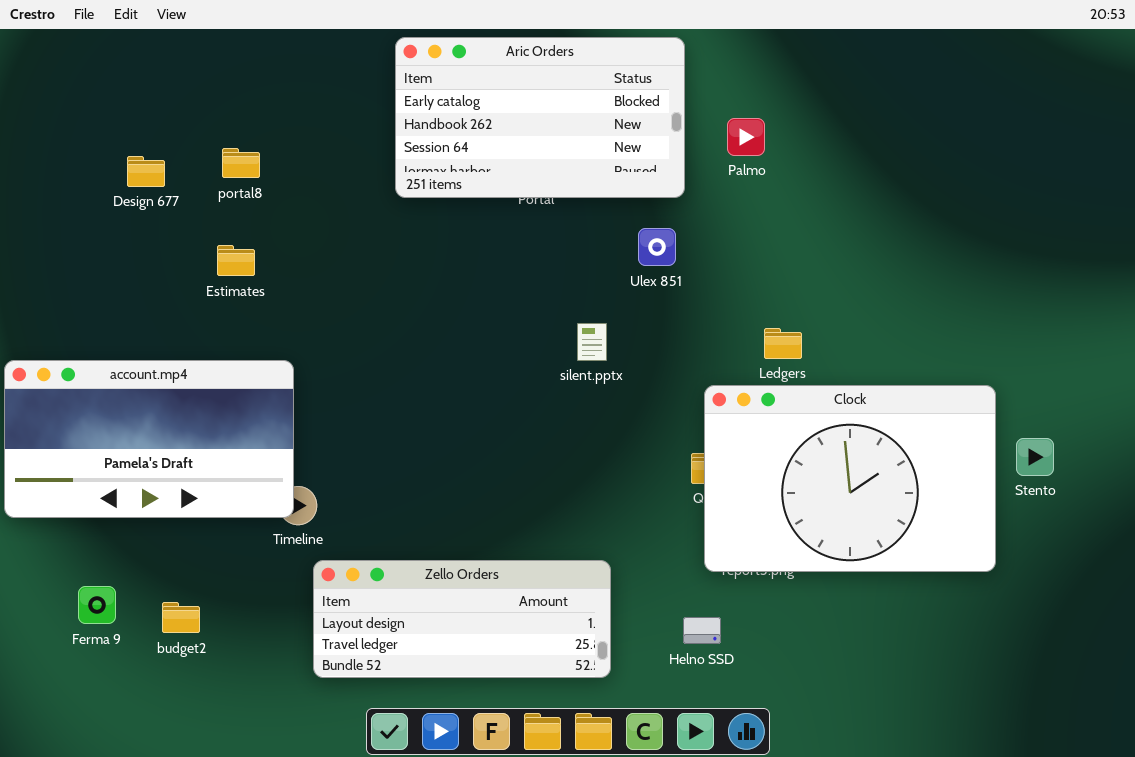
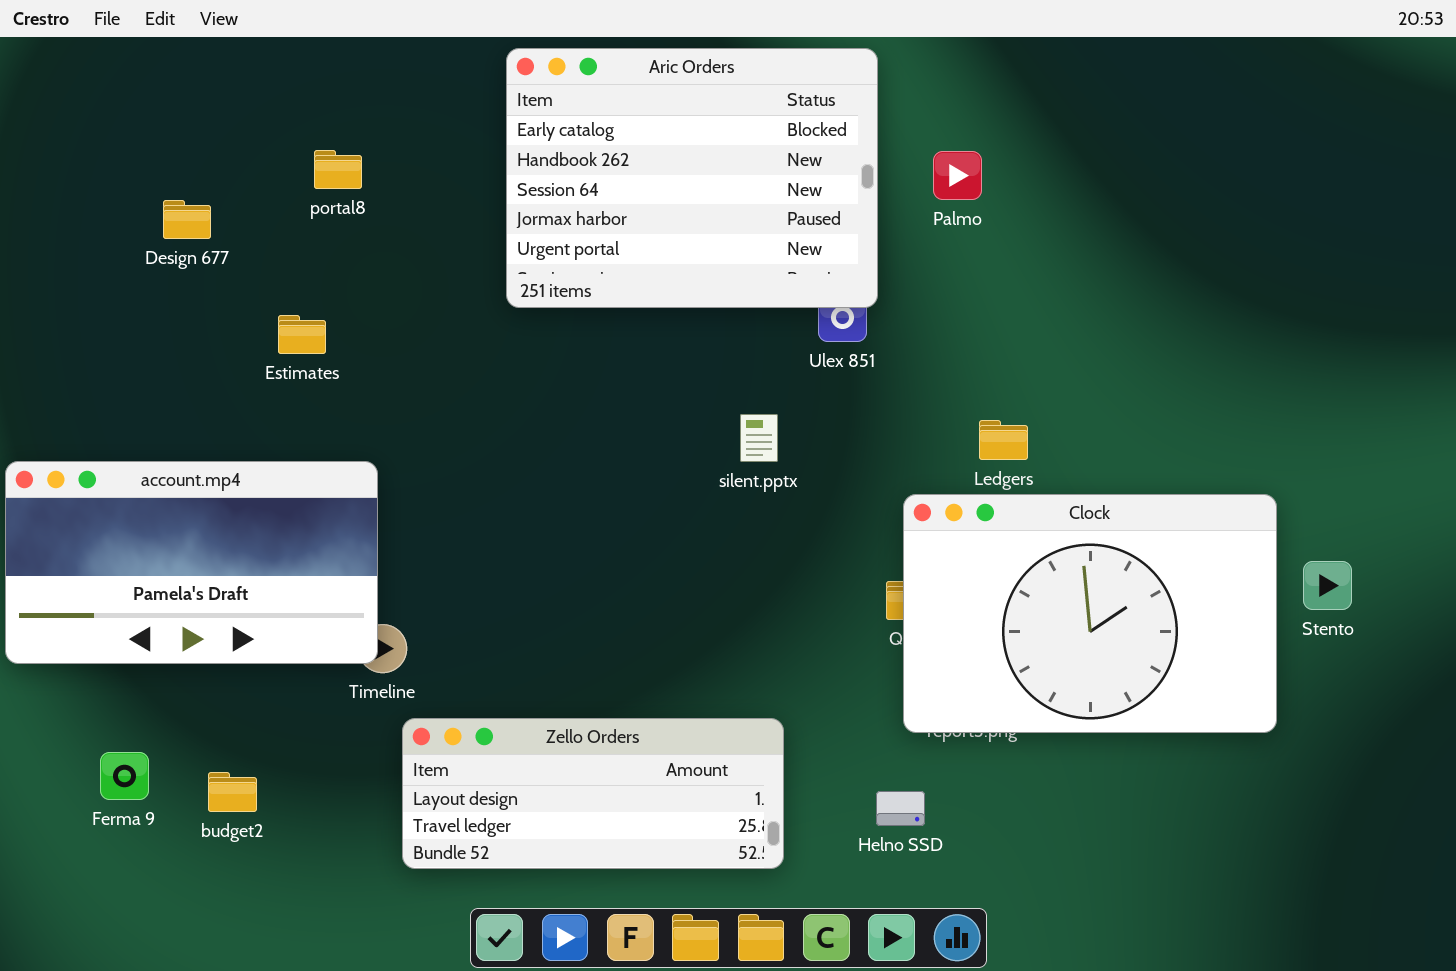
Aric Orders: [395,37,685,198] -> [506,48,878,308], resized
portal8: [222,148,260,178] -> [314,150,362,189], moved

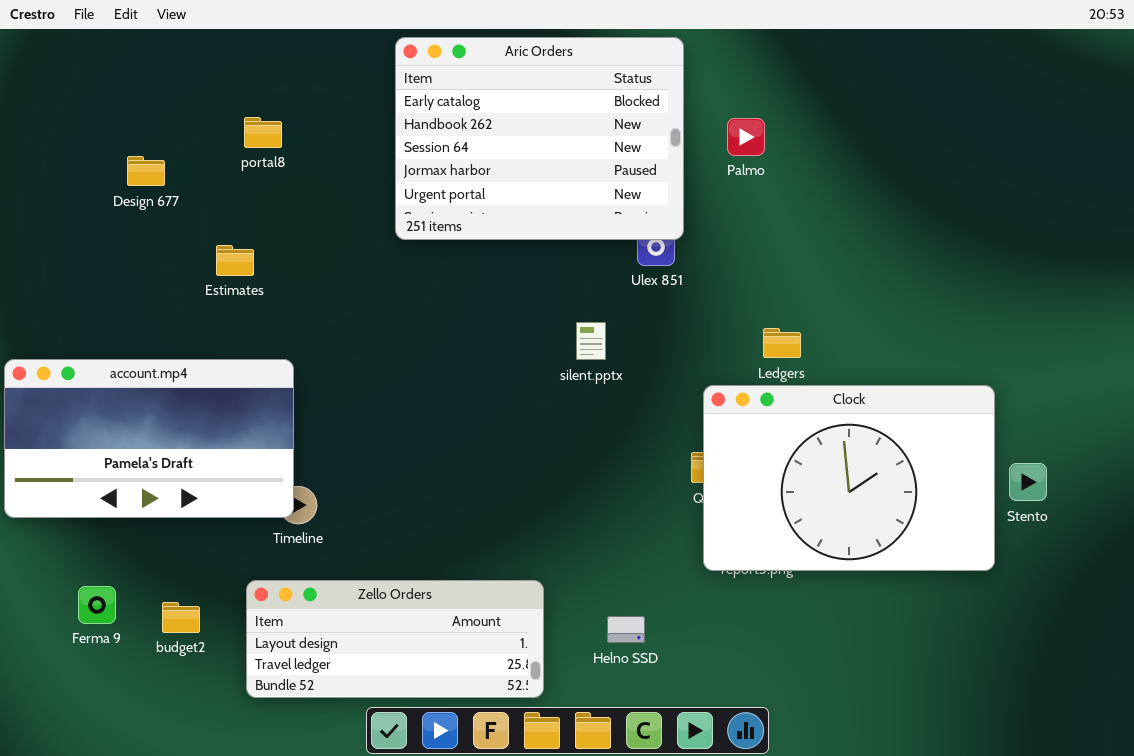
Stento: [1303,561,1352,610] -> [1009,463,1047,501], moved
Zello Orders: [402,718,784,869] -> [246,580,544,698], moved
Helno SSD: [876,791,925,826] -> [607,616,645,643], moved

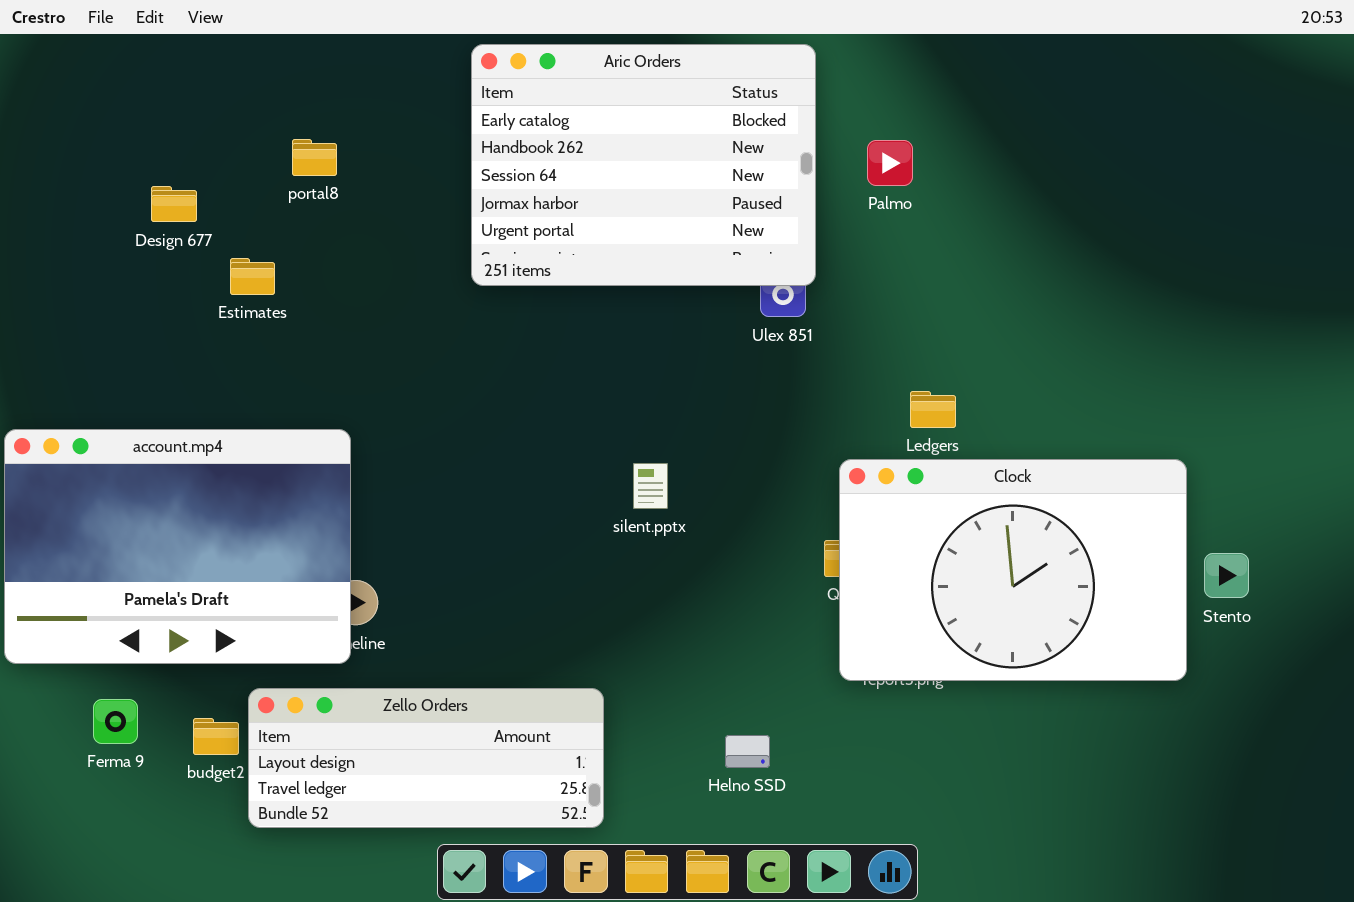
Estimates: [216,245,254,276] -> [230,258,275,295], moved
silent.pptx: [576,322,606,360] -> [633,463,668,509], moved
account.mp4: [4,359,294,518] -> [4,429,351,664], resized
Zello Orders: [246,580,544,698] -> [248,688,604,828], moved

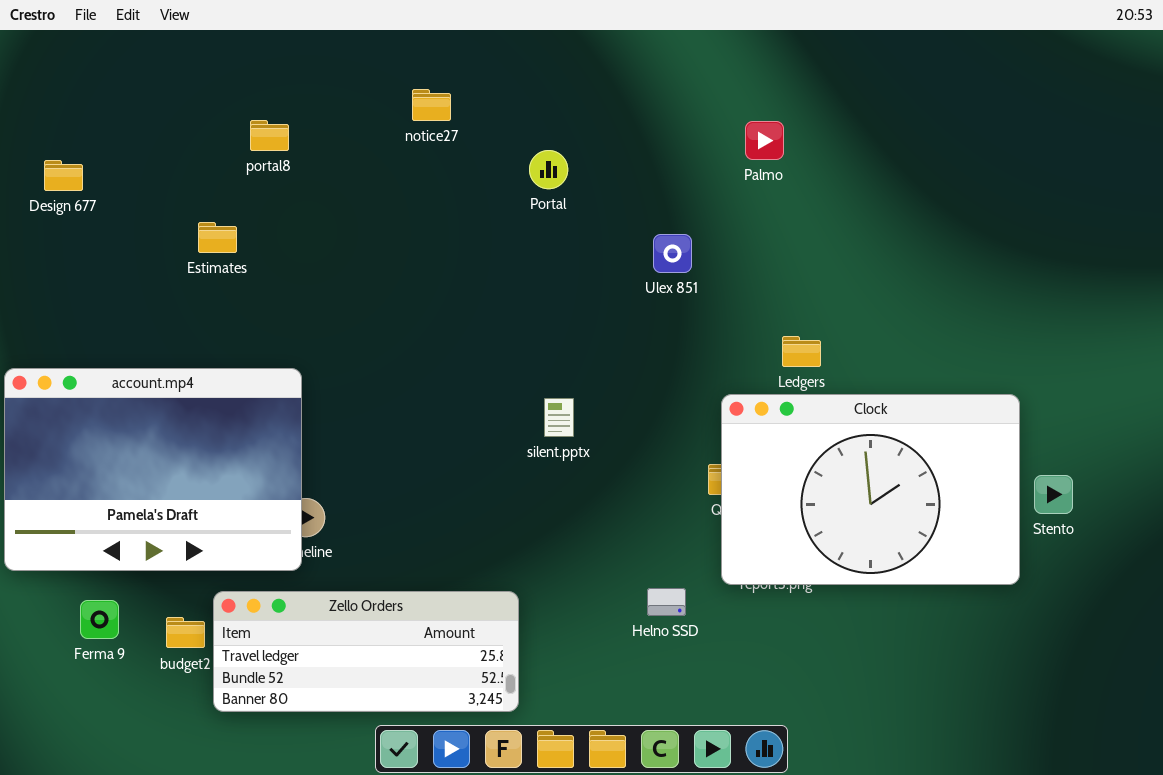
Aric Orders: [471,44,816,286] -> none, closed
Design 677: [151,186,197,222] -> [44,160,83,191], moved
Zello Orders: [248,688,604,828] -> [213,591,519,712], scrolled down 1 row
Helno SSD: [725,735,770,768] -> [647,588,686,616], moved

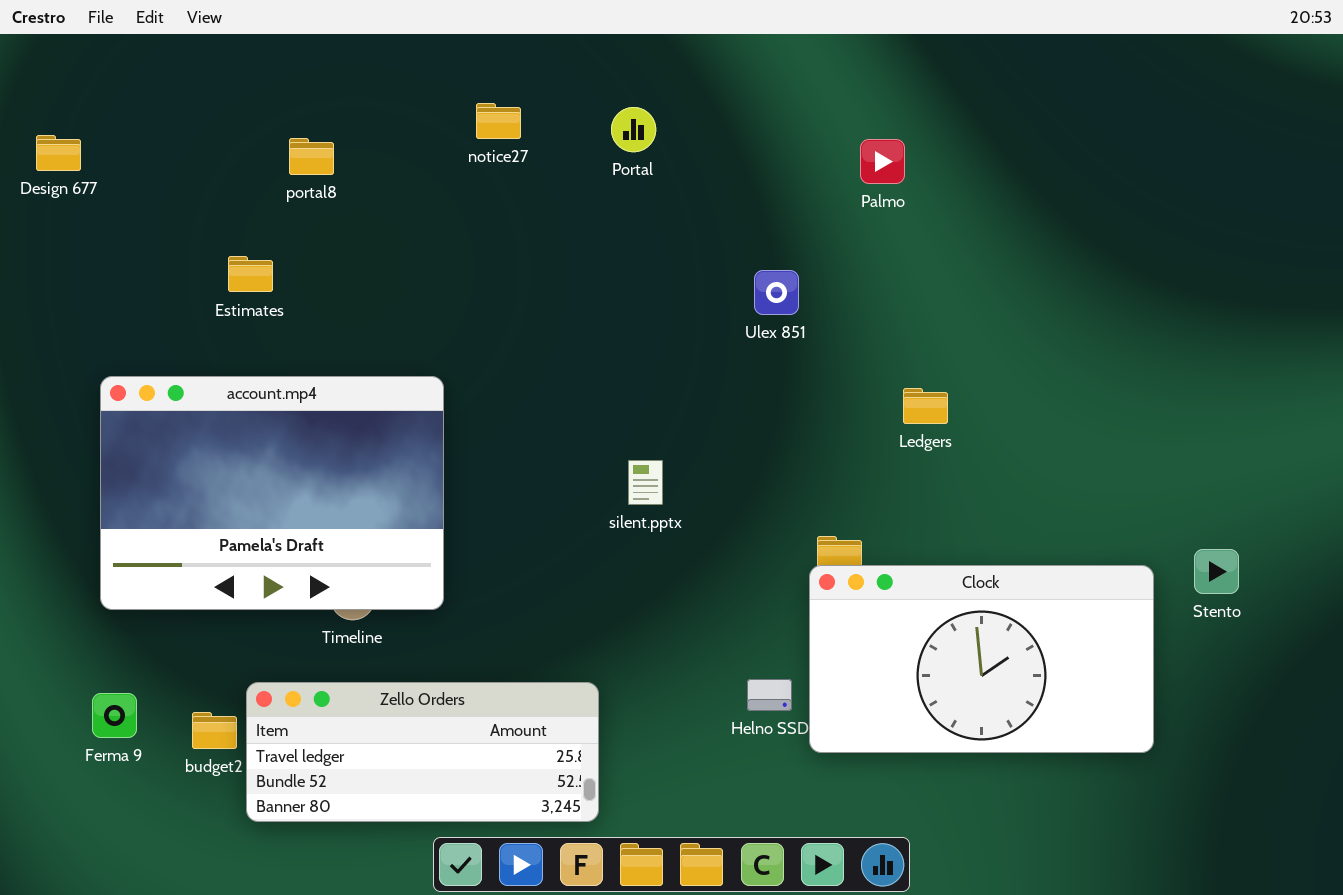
Portal: [529,150,568,189] -> [611,107,656,152], moved
Design 677: [44,160,83,191] -> [36,135,81,171], moved
account.mp4: [4,368,302,571] -> [100,376,444,610], moved
Clock: [721,394,1020,585] -> [809,565,1154,753], moved, resized

